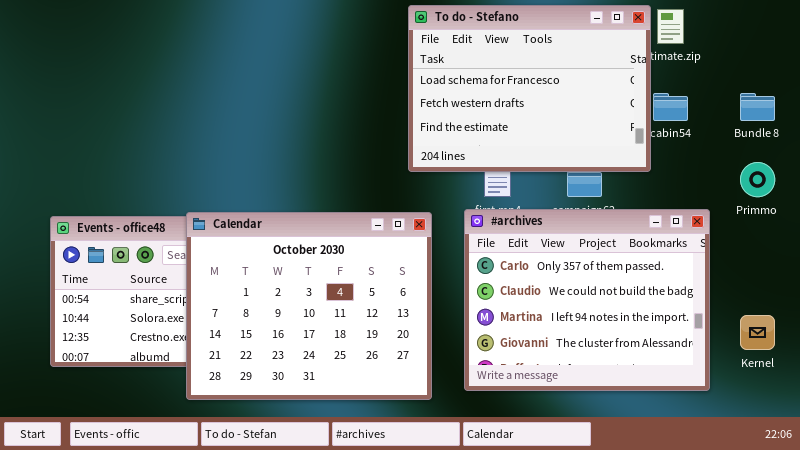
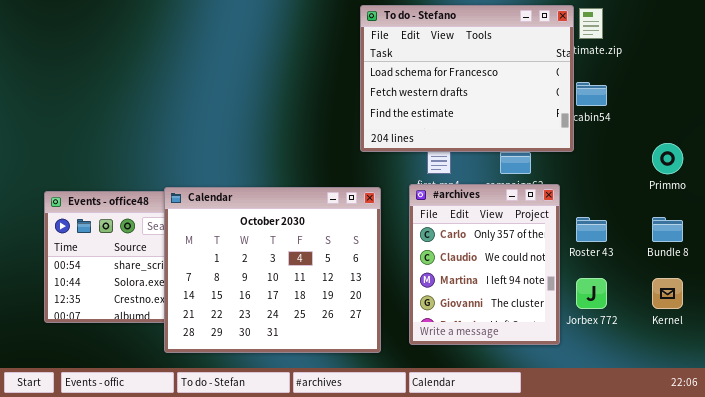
Bundle 8: [740,93,775,121] -> [652,217,683,242], moved
#archives: [464,209,710,391] -> [409,184,560,345], resized

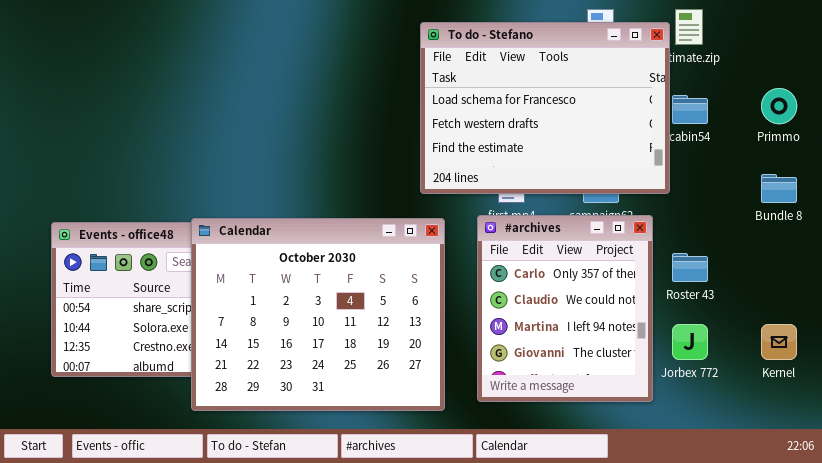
To do - Stefano: [360,5,574,152] -> [420,22,670,194], moved
Primmo: [652,143,683,174] -> [761,88,797,124], moved
Bundle 8: [652,217,683,242] -> [761,174,797,203], moved

